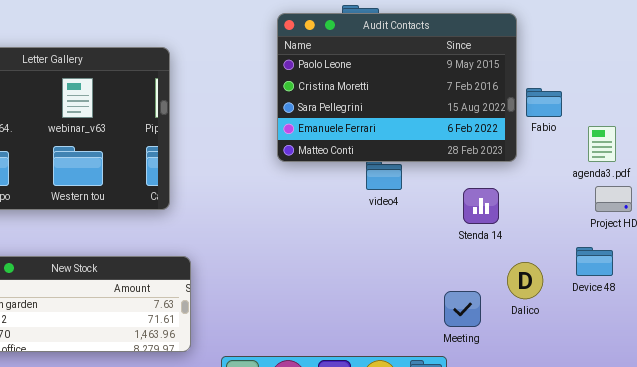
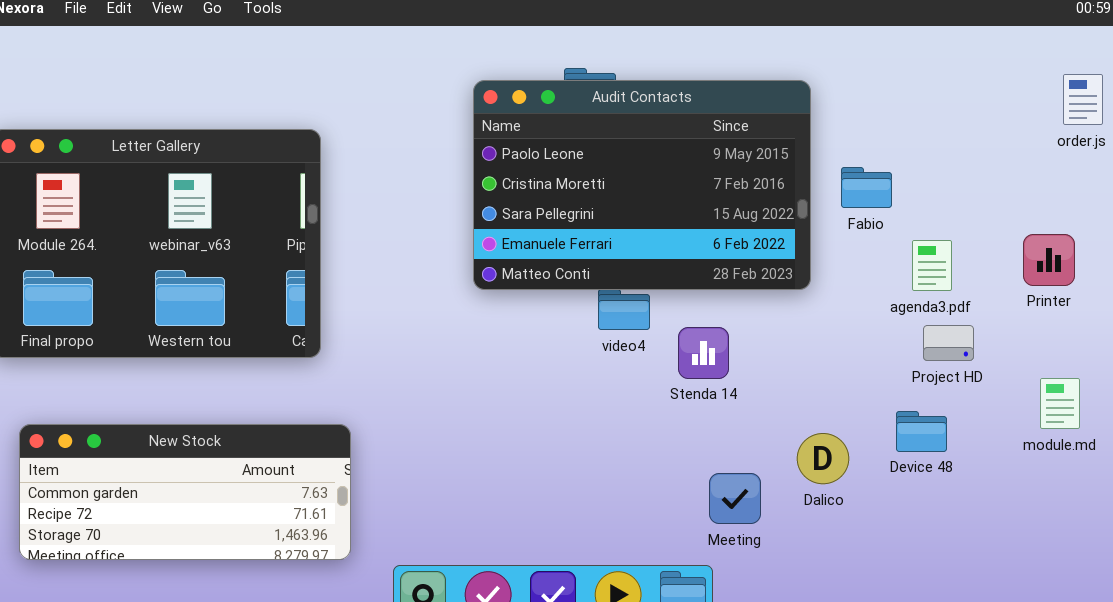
Fabio: [526,88,562,117] -> [841,167,892,208], moved
Stenda 14: [463,188,499,224] -> [678,327,729,379], moved

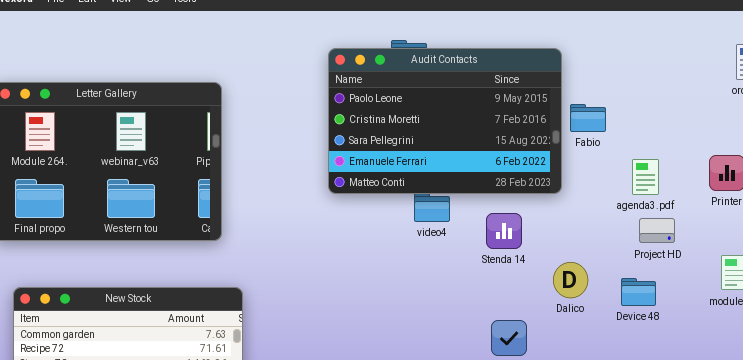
Fabio: [841,167,892,208] -> [570,104,606,132], moved
Stenda 14: [678,327,729,379] -> [486,213,522,249], moved
Dalico: [797,433,849,484] -> [553,262,588,298], moved

